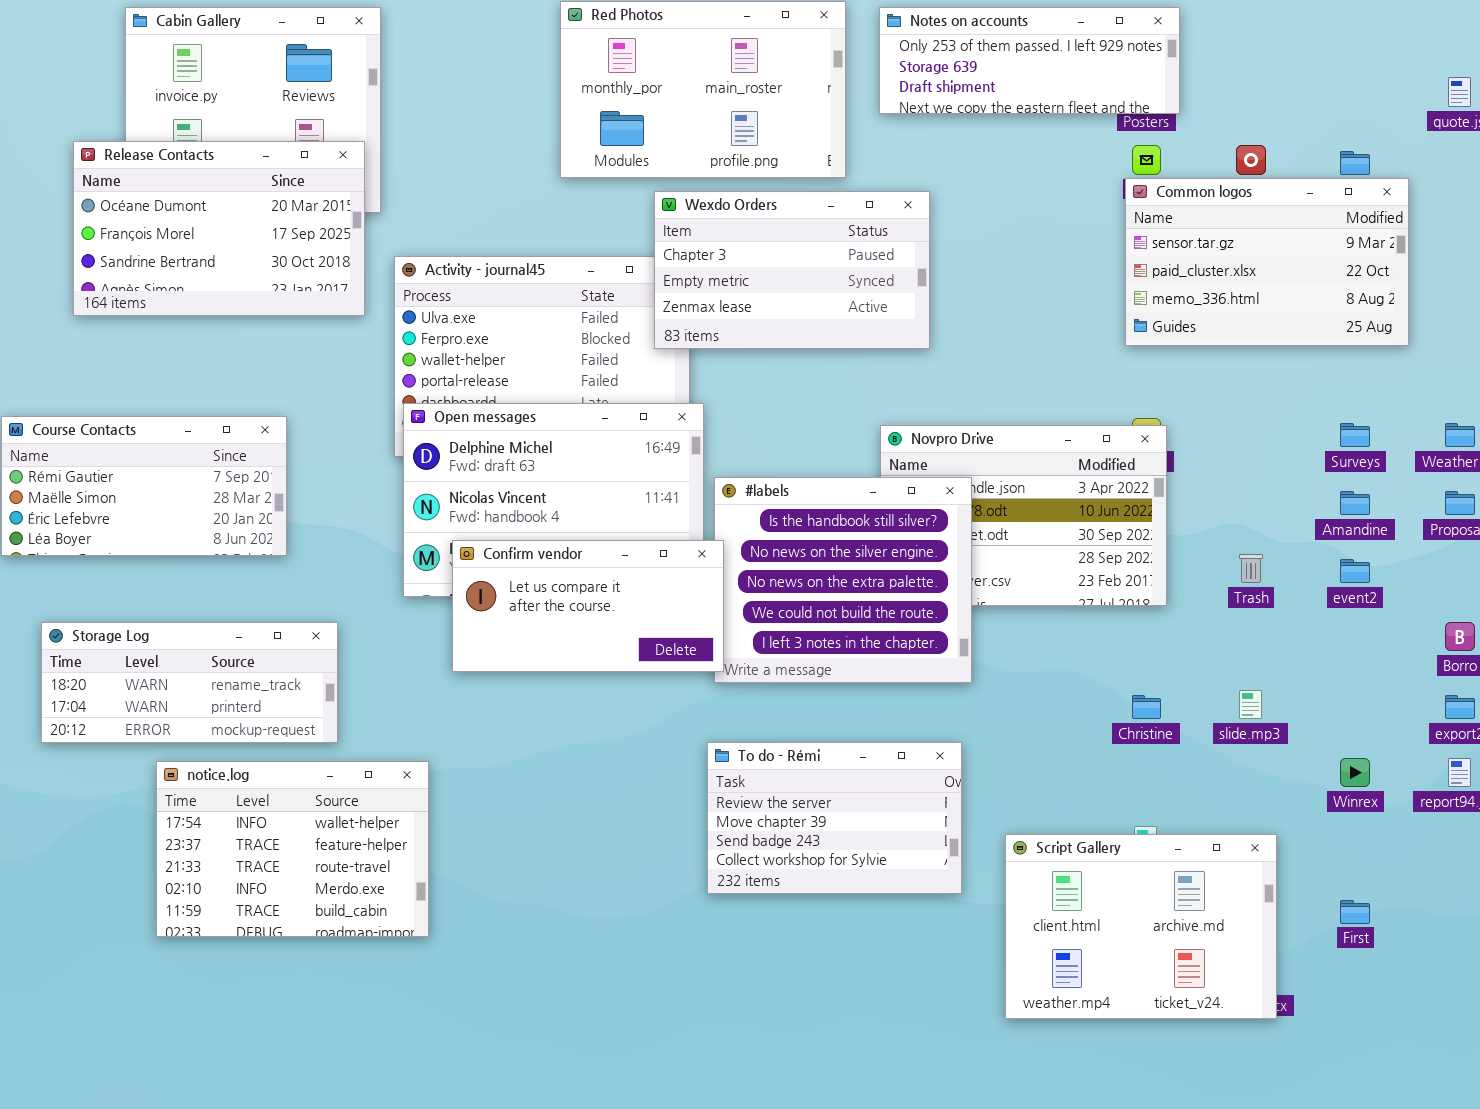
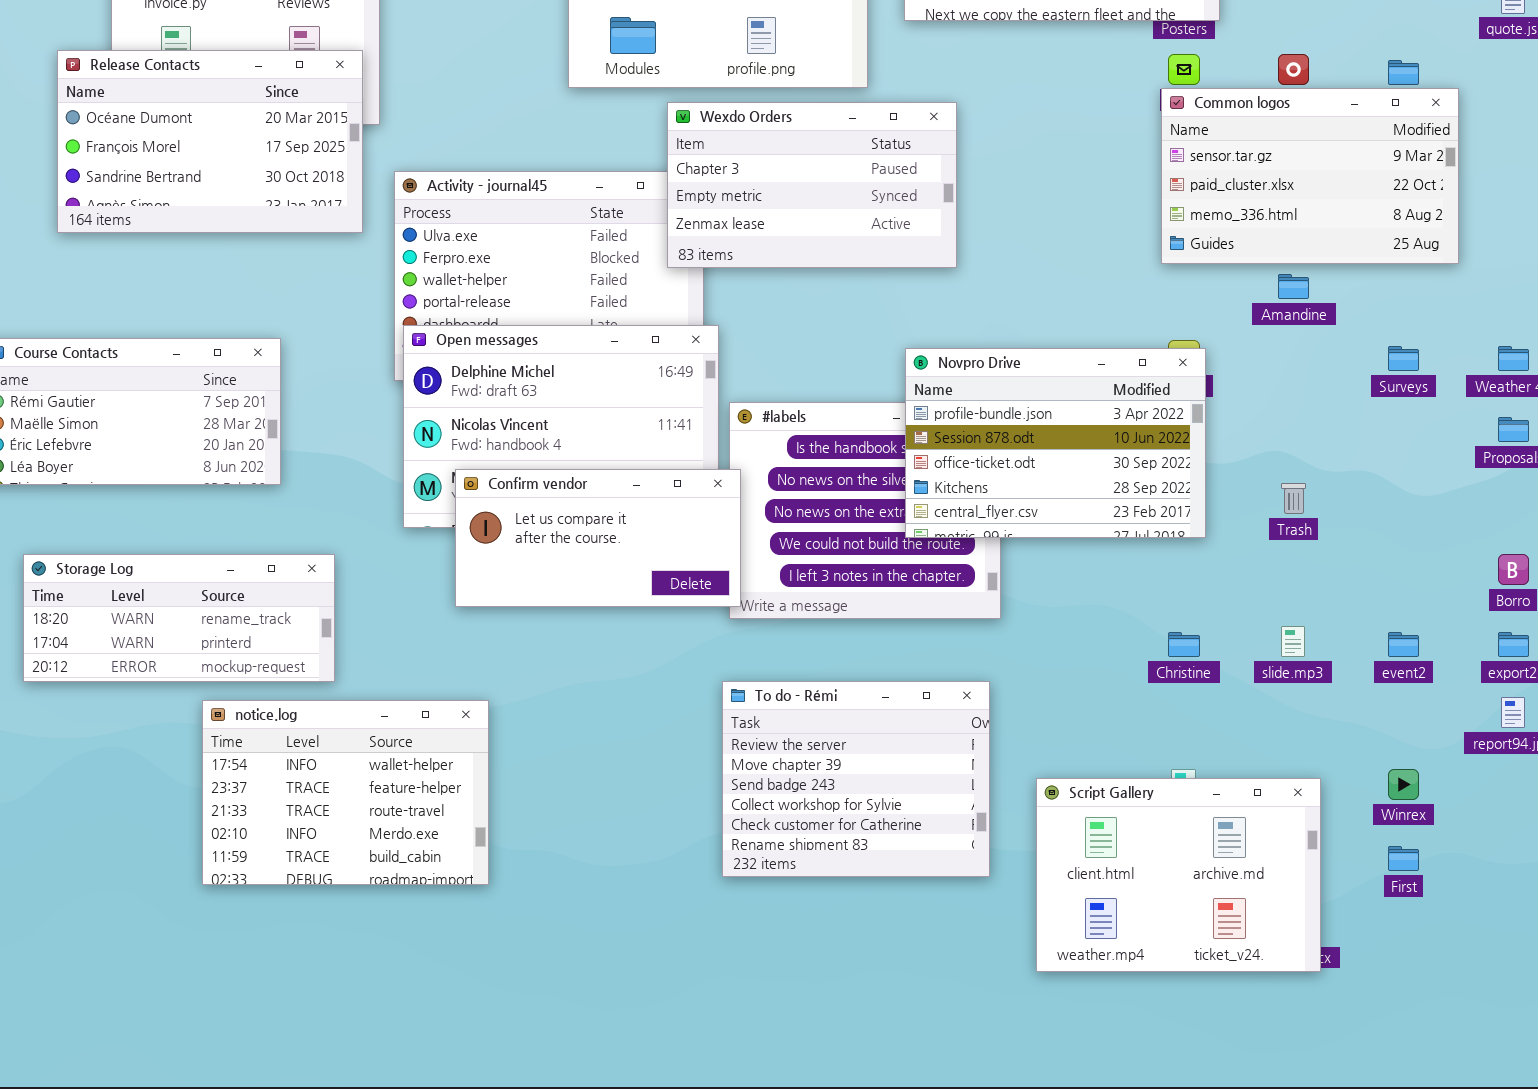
Novpro Drive: [880,425,1167,606] -> [905,348,1206,538], raised
Amandine: [1340,491,1370,515] -> [1278,274,1309,299], moved
event2: [1340,559,1370,583] -> [1388,632,1419,657], moved
To do - Rémi: [707,742,962,894] -> [722,681,990,877], resized
Winrex: [1340,758,1370,787] -> [1388,769,1419,800], moved
notice.log: [156,761,429,937] -> [202,700,489,885], moved

